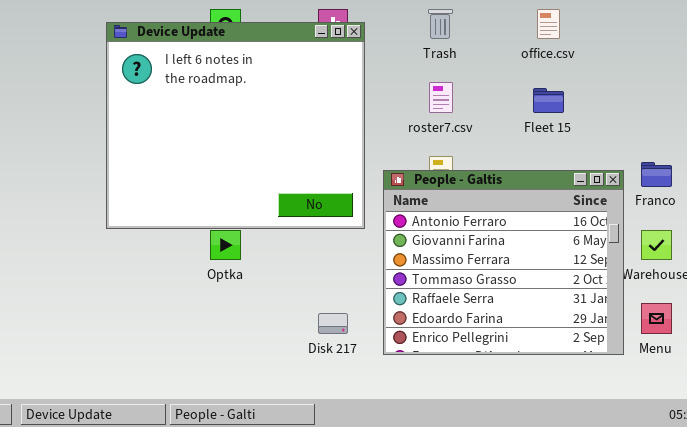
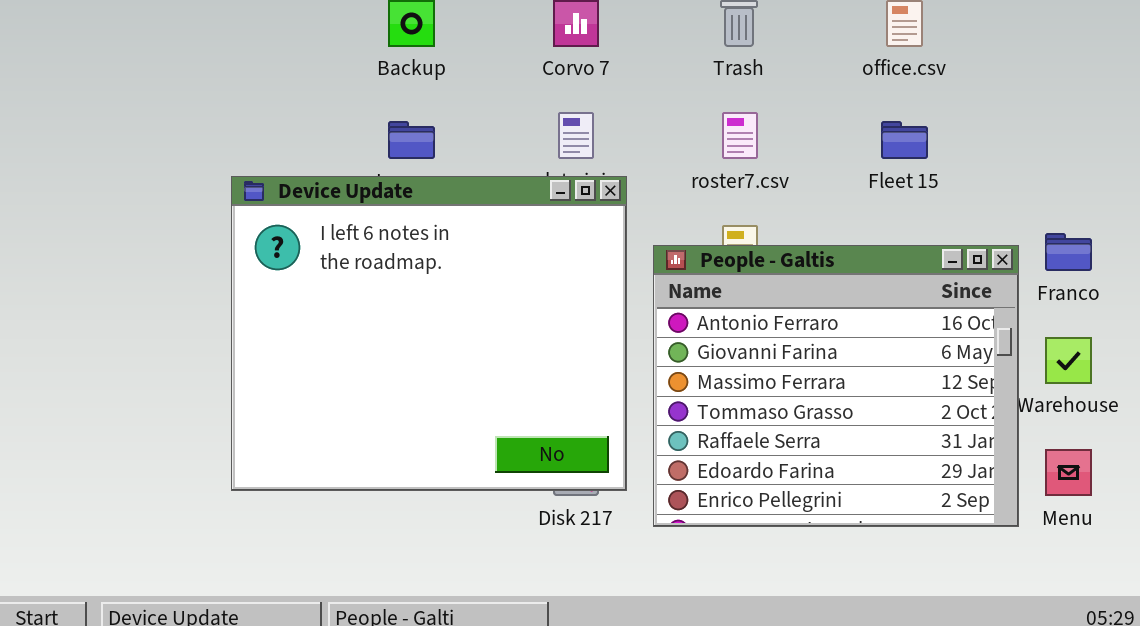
Device Update: [106,22,365,229] -> [231,176,627,491], moved

